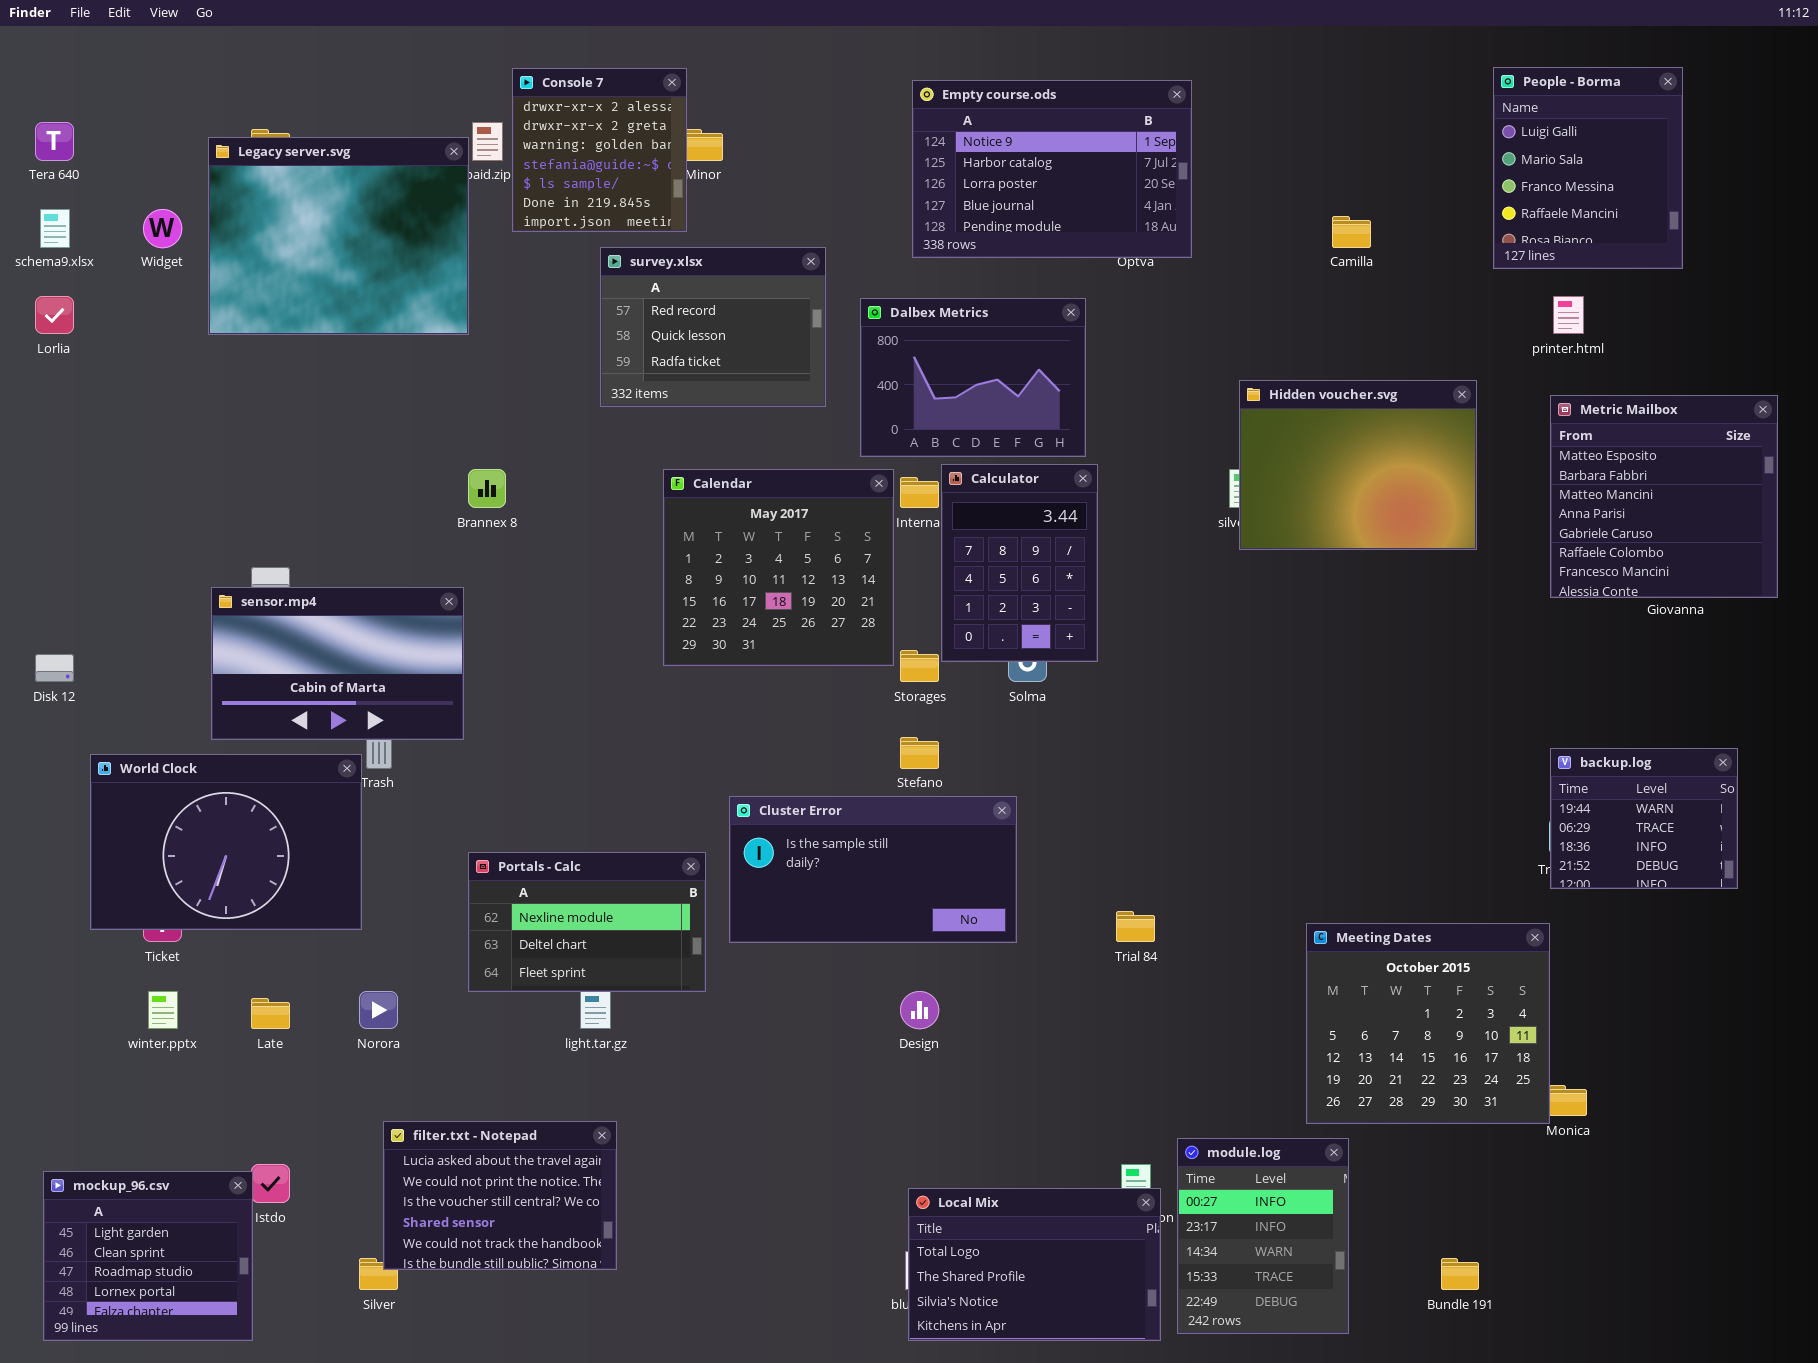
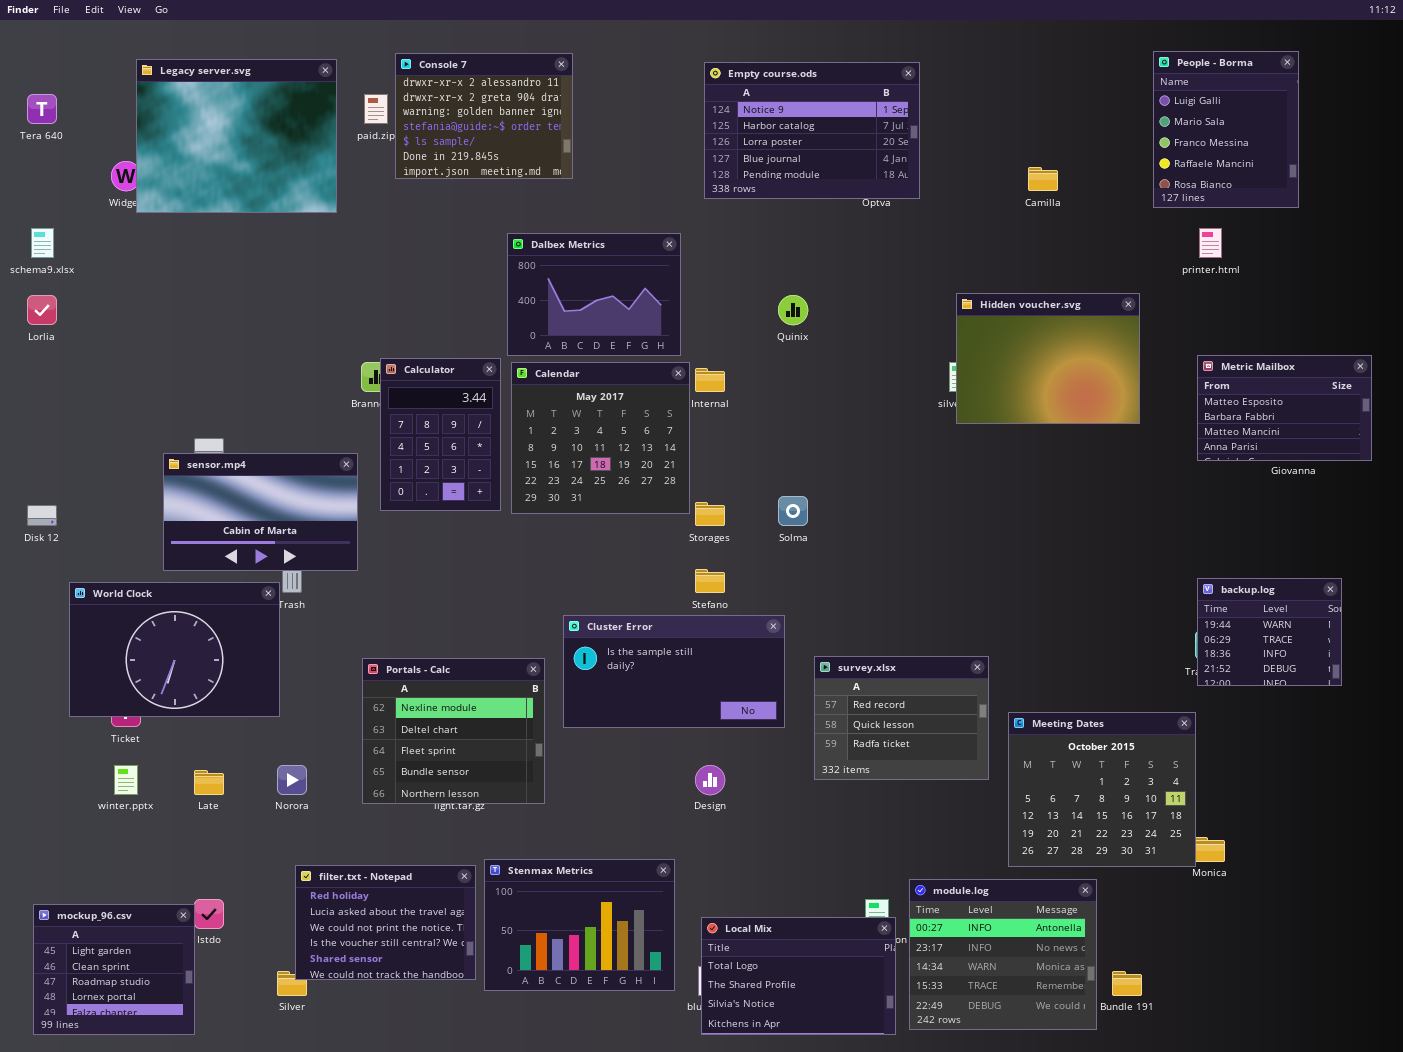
Console 7: [512,68,687,232] -> [395,53,573,179], resized
Legacy server.svg: [208,137,469,335] -> [136,59,337,213], moved
schema9.xlsx: [40,209,70,248] -> [31,228,54,258], moved
survey.xlsx: [600,247,826,407] -> [814,656,989,780], moved
Lorlia: [35,296,74,334] -> [27,295,57,325], moved
Dalbex Metrics: [860,298,1086,457] -> [507,233,681,356], moved
Metric Mailbox: [1550,395,1778,598] -> [1197,355,1372,461], resized
Calculator: [941,464,1098,662] -> [380,358,501,511], moved
Portals - Calc: [468,852,706,992] -> [362,658,545,804], resized
Stenmax Metrics: none -> [484,859,675,991], opened
filter.txt - Notepad: [383,1121,617,1270] -> [295,865,476,980], scrolled up 1 row
module.log: [1177,1138,1349,1334] -> [909,879,1097,1030], resized

